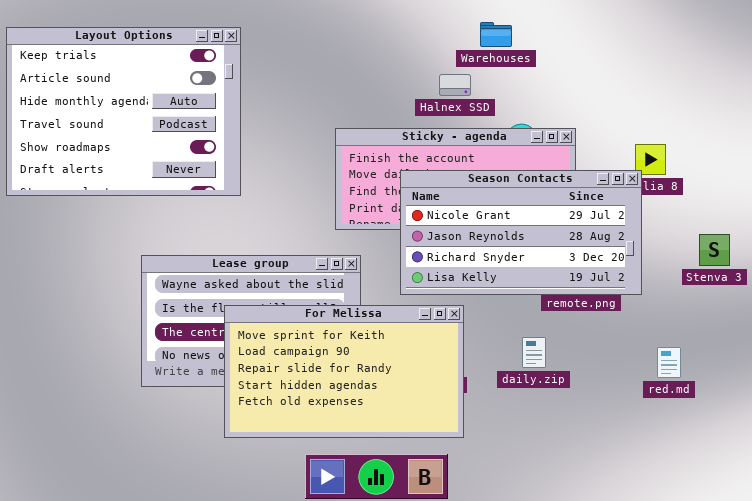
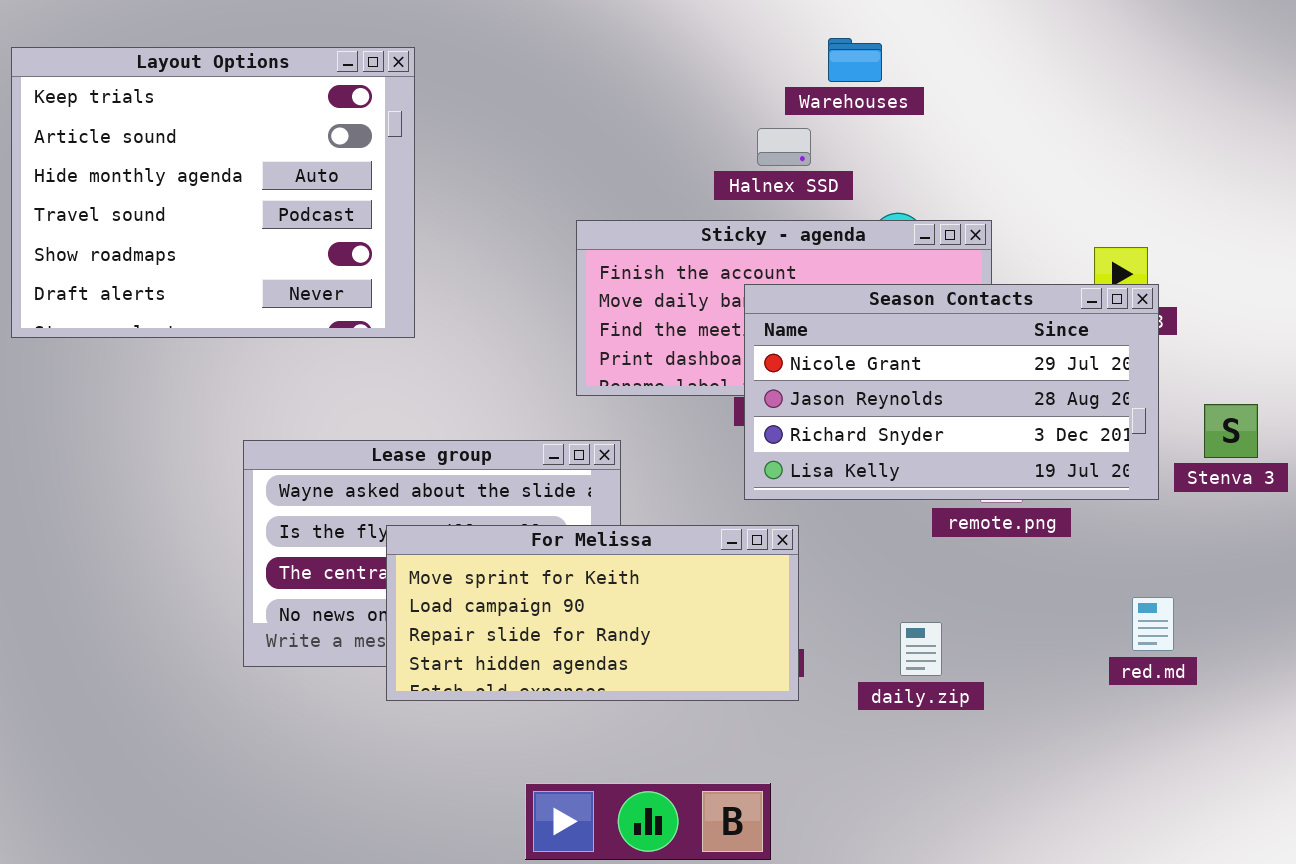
Season Contacts: [400,170,642,295] -> [744,284,1159,500], moved
For Melissa: [224,305,464,438] -> [386,525,799,701], resized
daily.zip: [522,337,546,368] -> [900,622,942,676], moved

